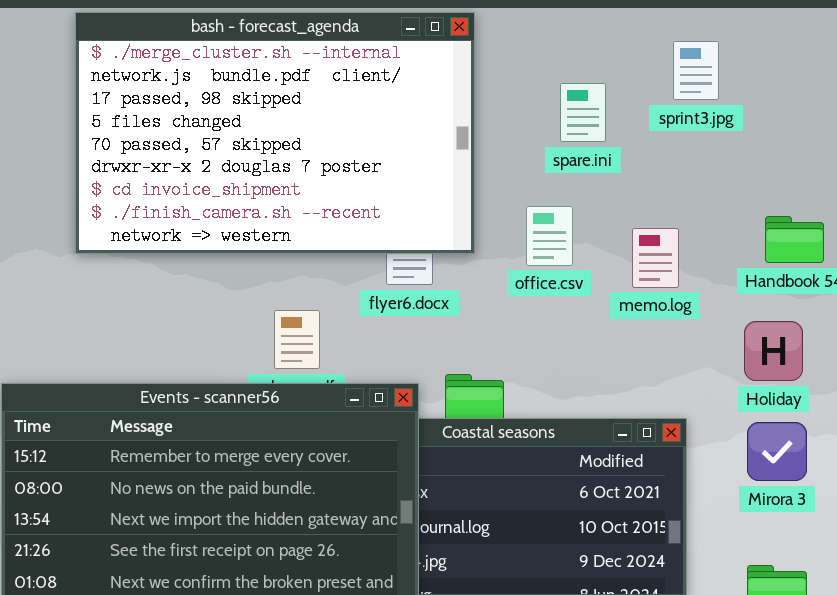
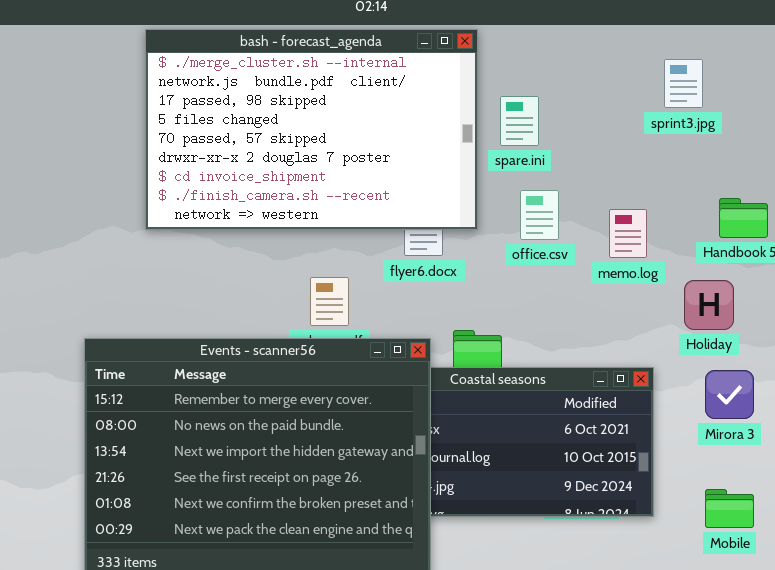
sprint3.jpg: [673,41,719,100] -> [664,59,703,108], moved
spare.ini: [560,83,606,142] -> [500,96,539,146], moved
Holiday: [744,321,803,381] -> [684,280,734,330], moved

